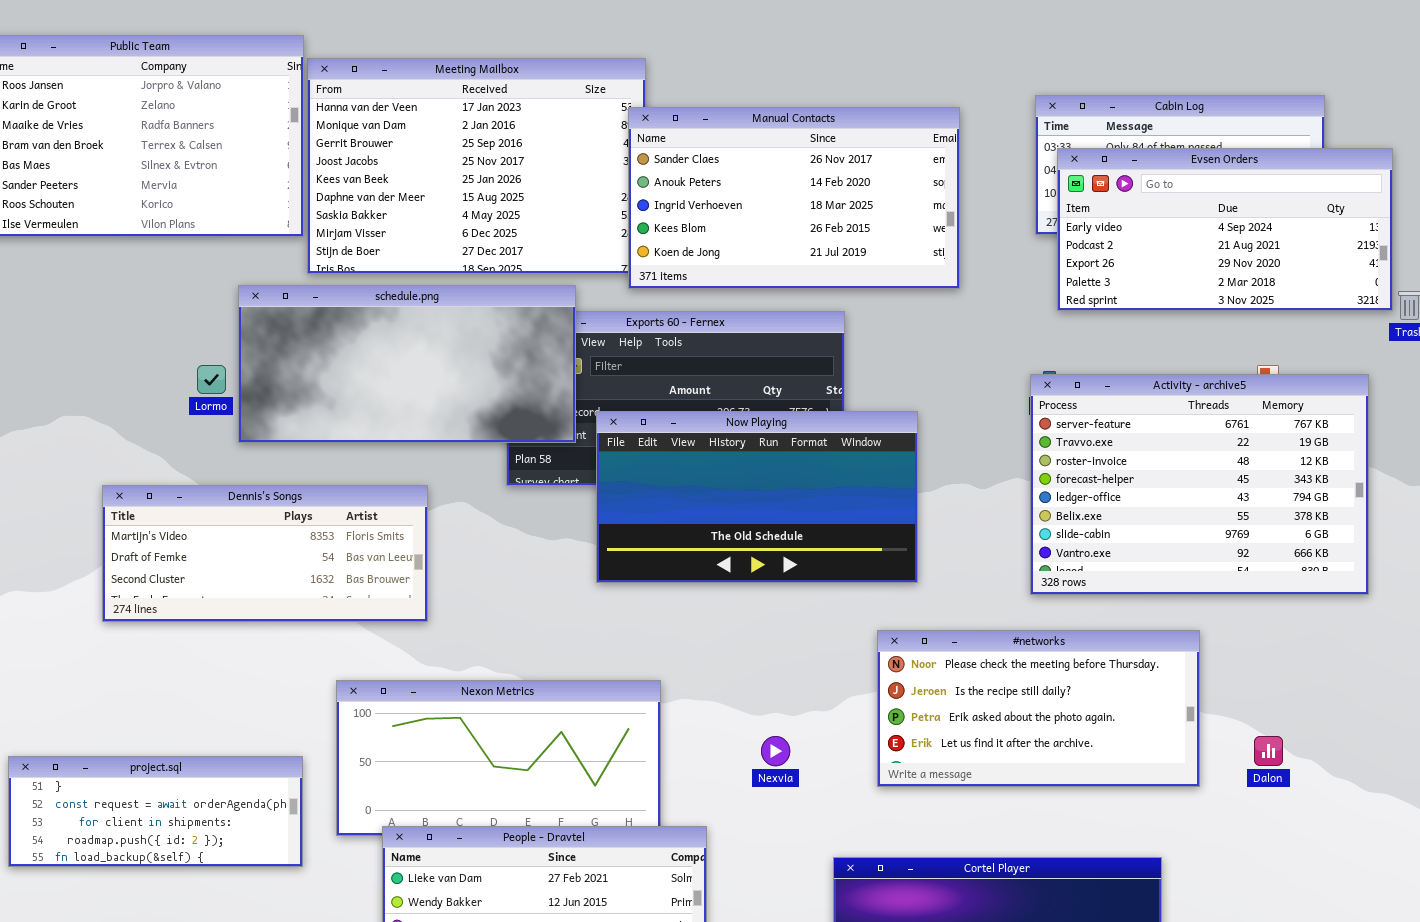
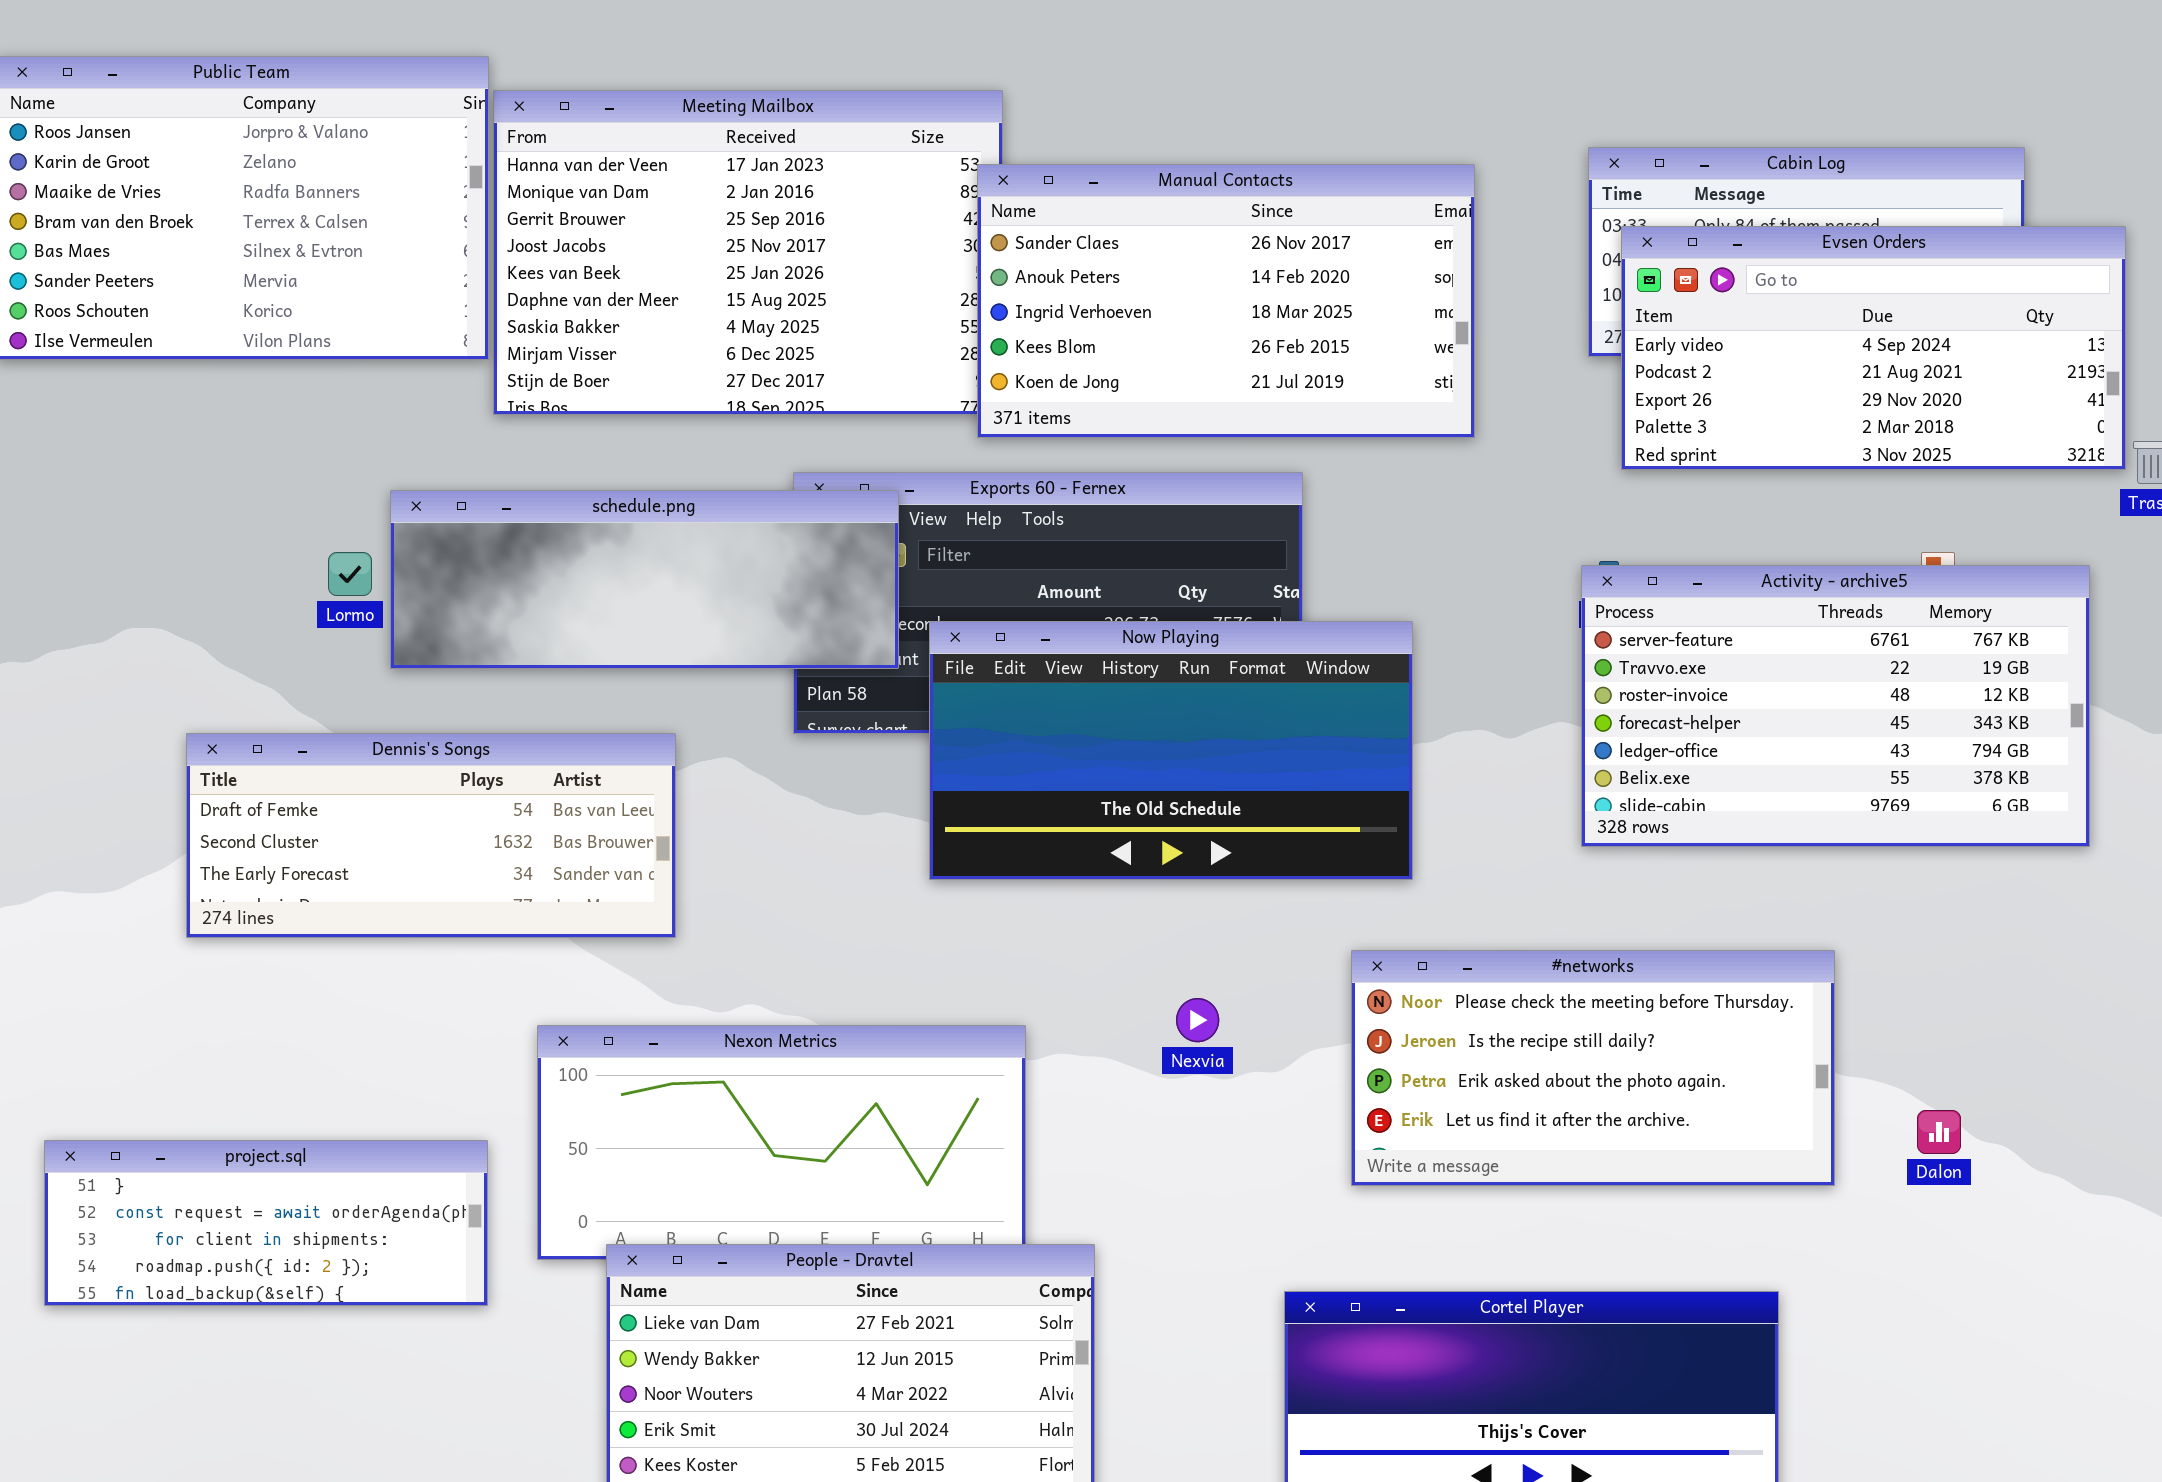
schedule.png: [238,285,576,443] -> [390,490,899,669], resized
Activity - archive5: [1030,374,1369,595] -> [1581,565,2090,847], resized
Dennis's Songs: [102,485,428,622] -> [186,733,676,938], scrolled down 1 row
Nexvia: [761,736,790,766] -> [1176,998,1219,1042], moved

